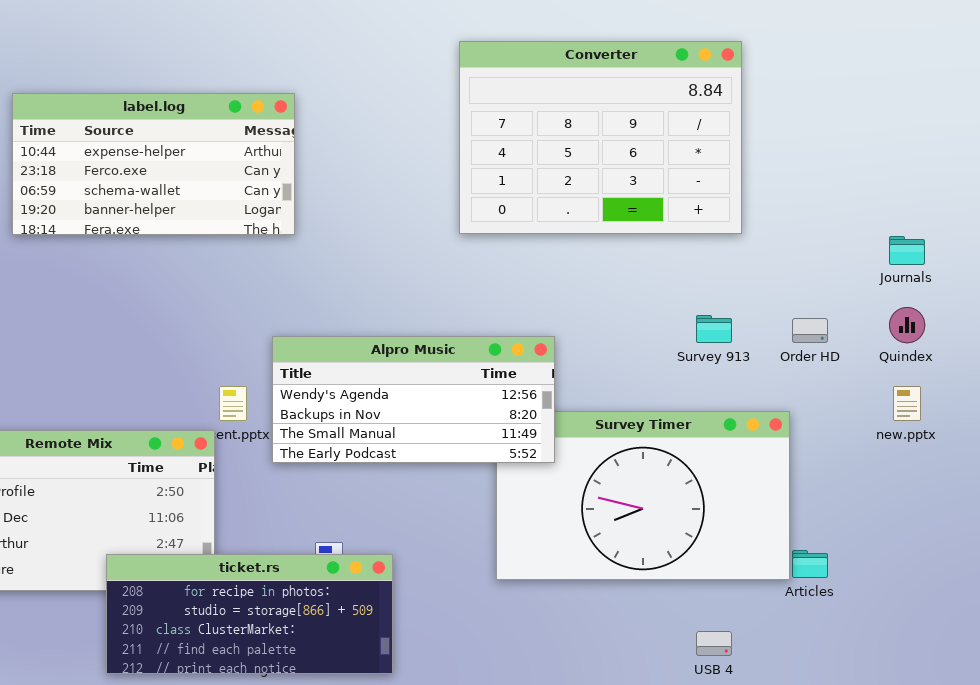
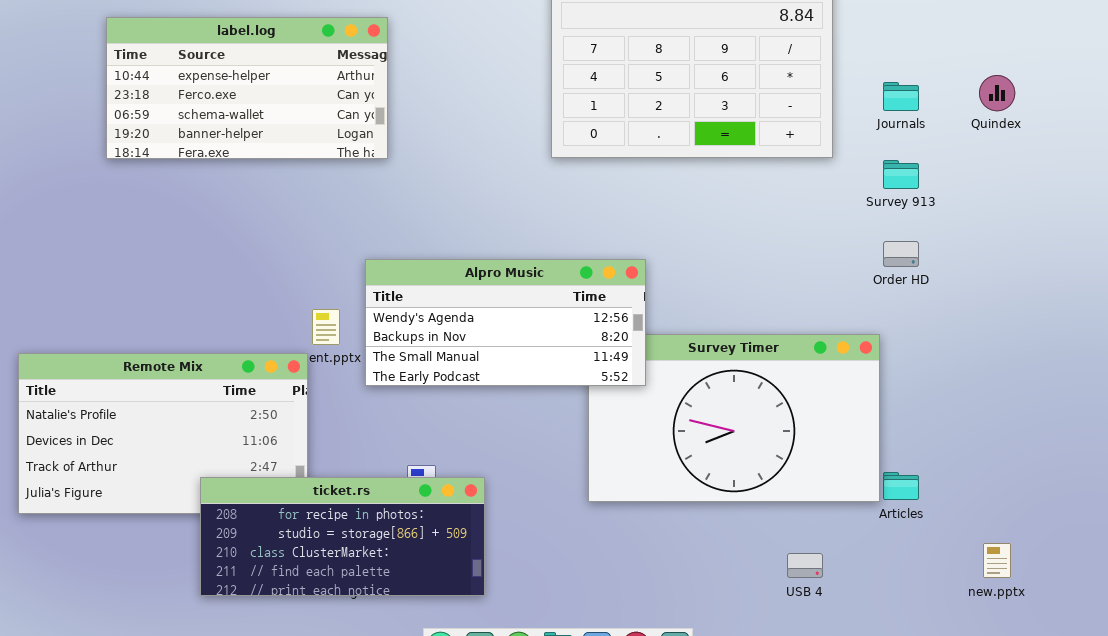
Journals: [889,236,925,265] -> [883,82,919,111], moved
Quindex: [889,307,925,343] -> [979,75,1015,111], moved
Survey 913: [696,315,732,343] -> [883,160,919,189], moved
new.pptx: [893,386,921,421] -> [983,543,1011,578], moved

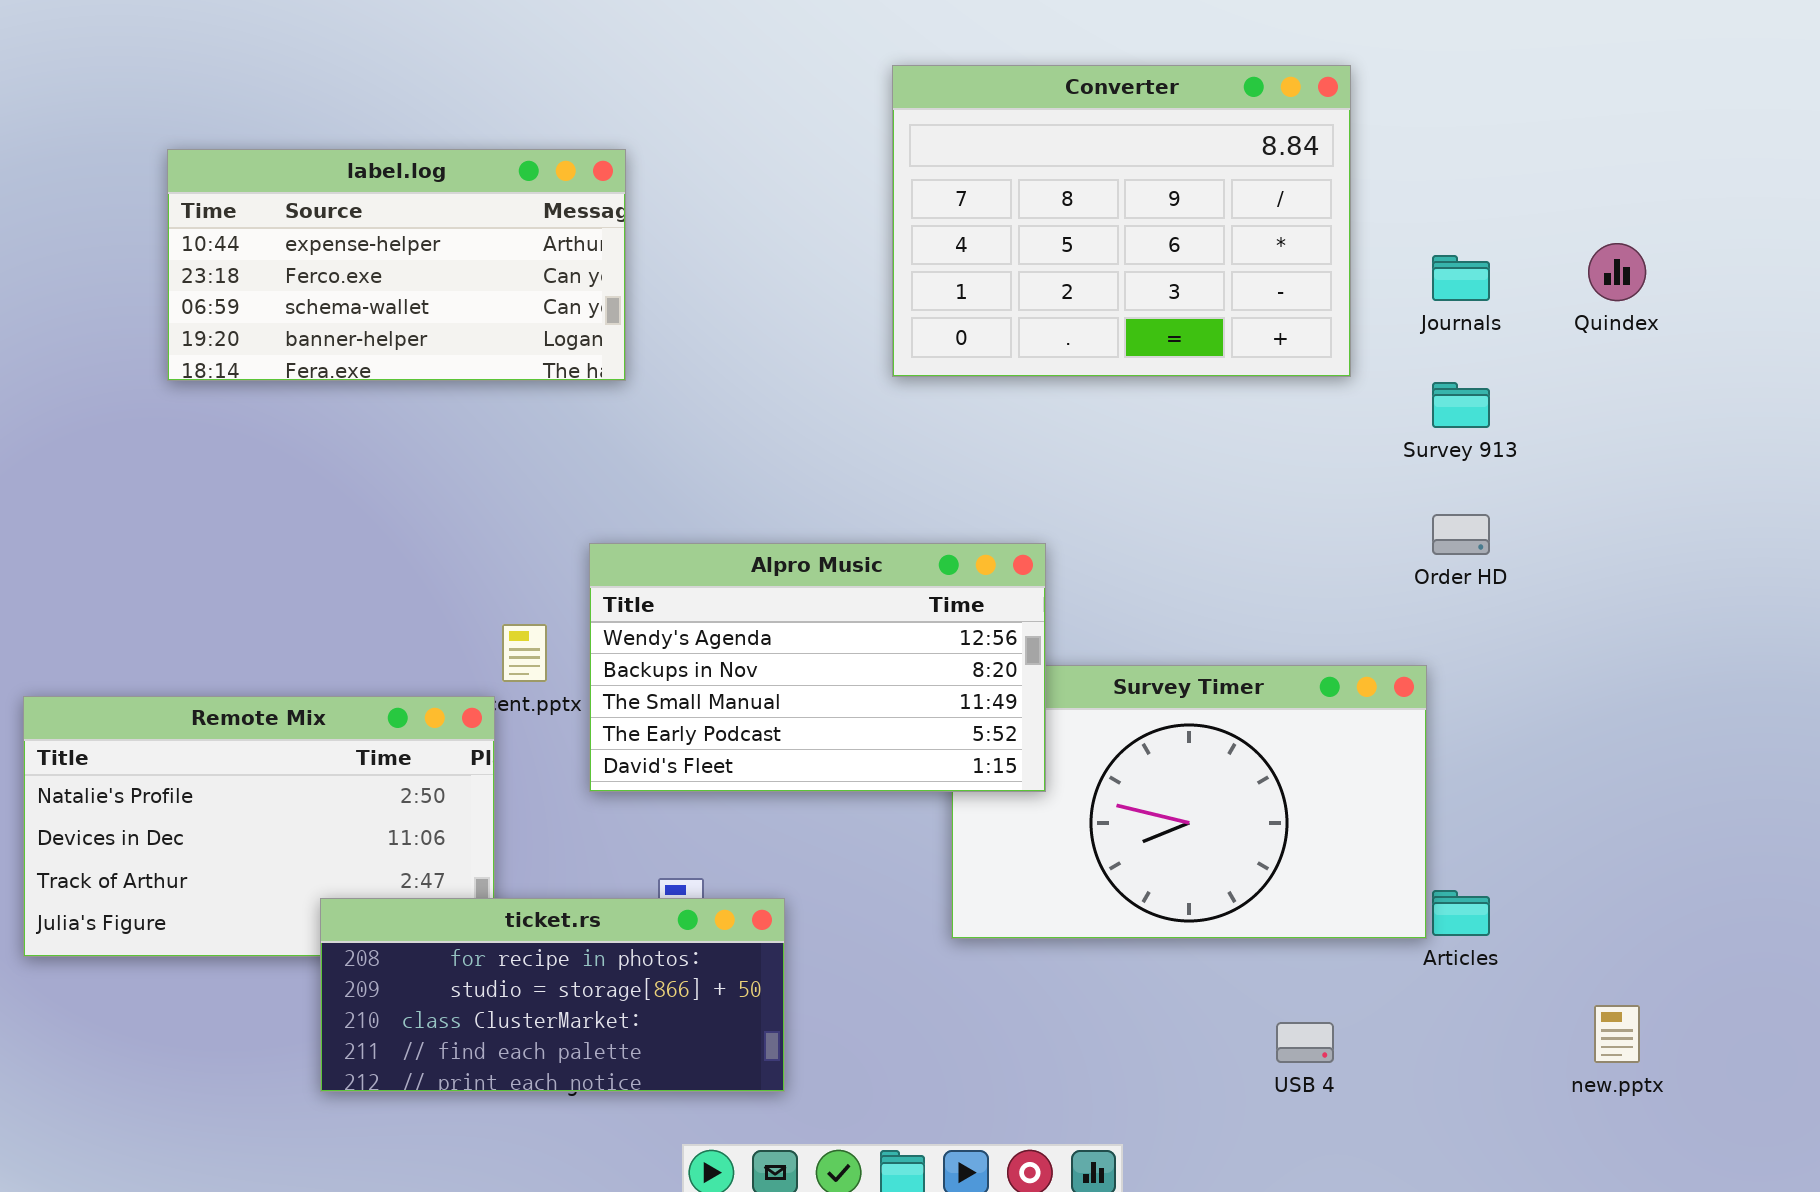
Alpro Music: [365,259,646,386] -> [589,543,1046,792], resized

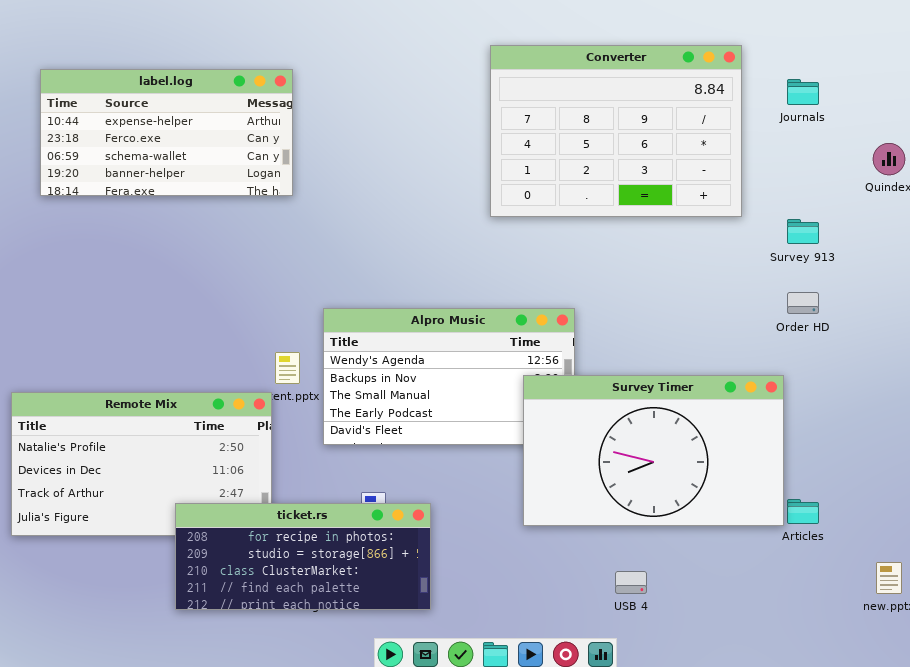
label.log: [167,149,626,381] -> [40,69,293,196], moved
Journals: [1432,255,1490,301] -> [787,79,819,105], moved
Survey Timer: [951,665,1427,939] -> [523,375,784,526], raised
USB 4: [1276,1022,1334,1063] -> [615,571,647,594], moved

